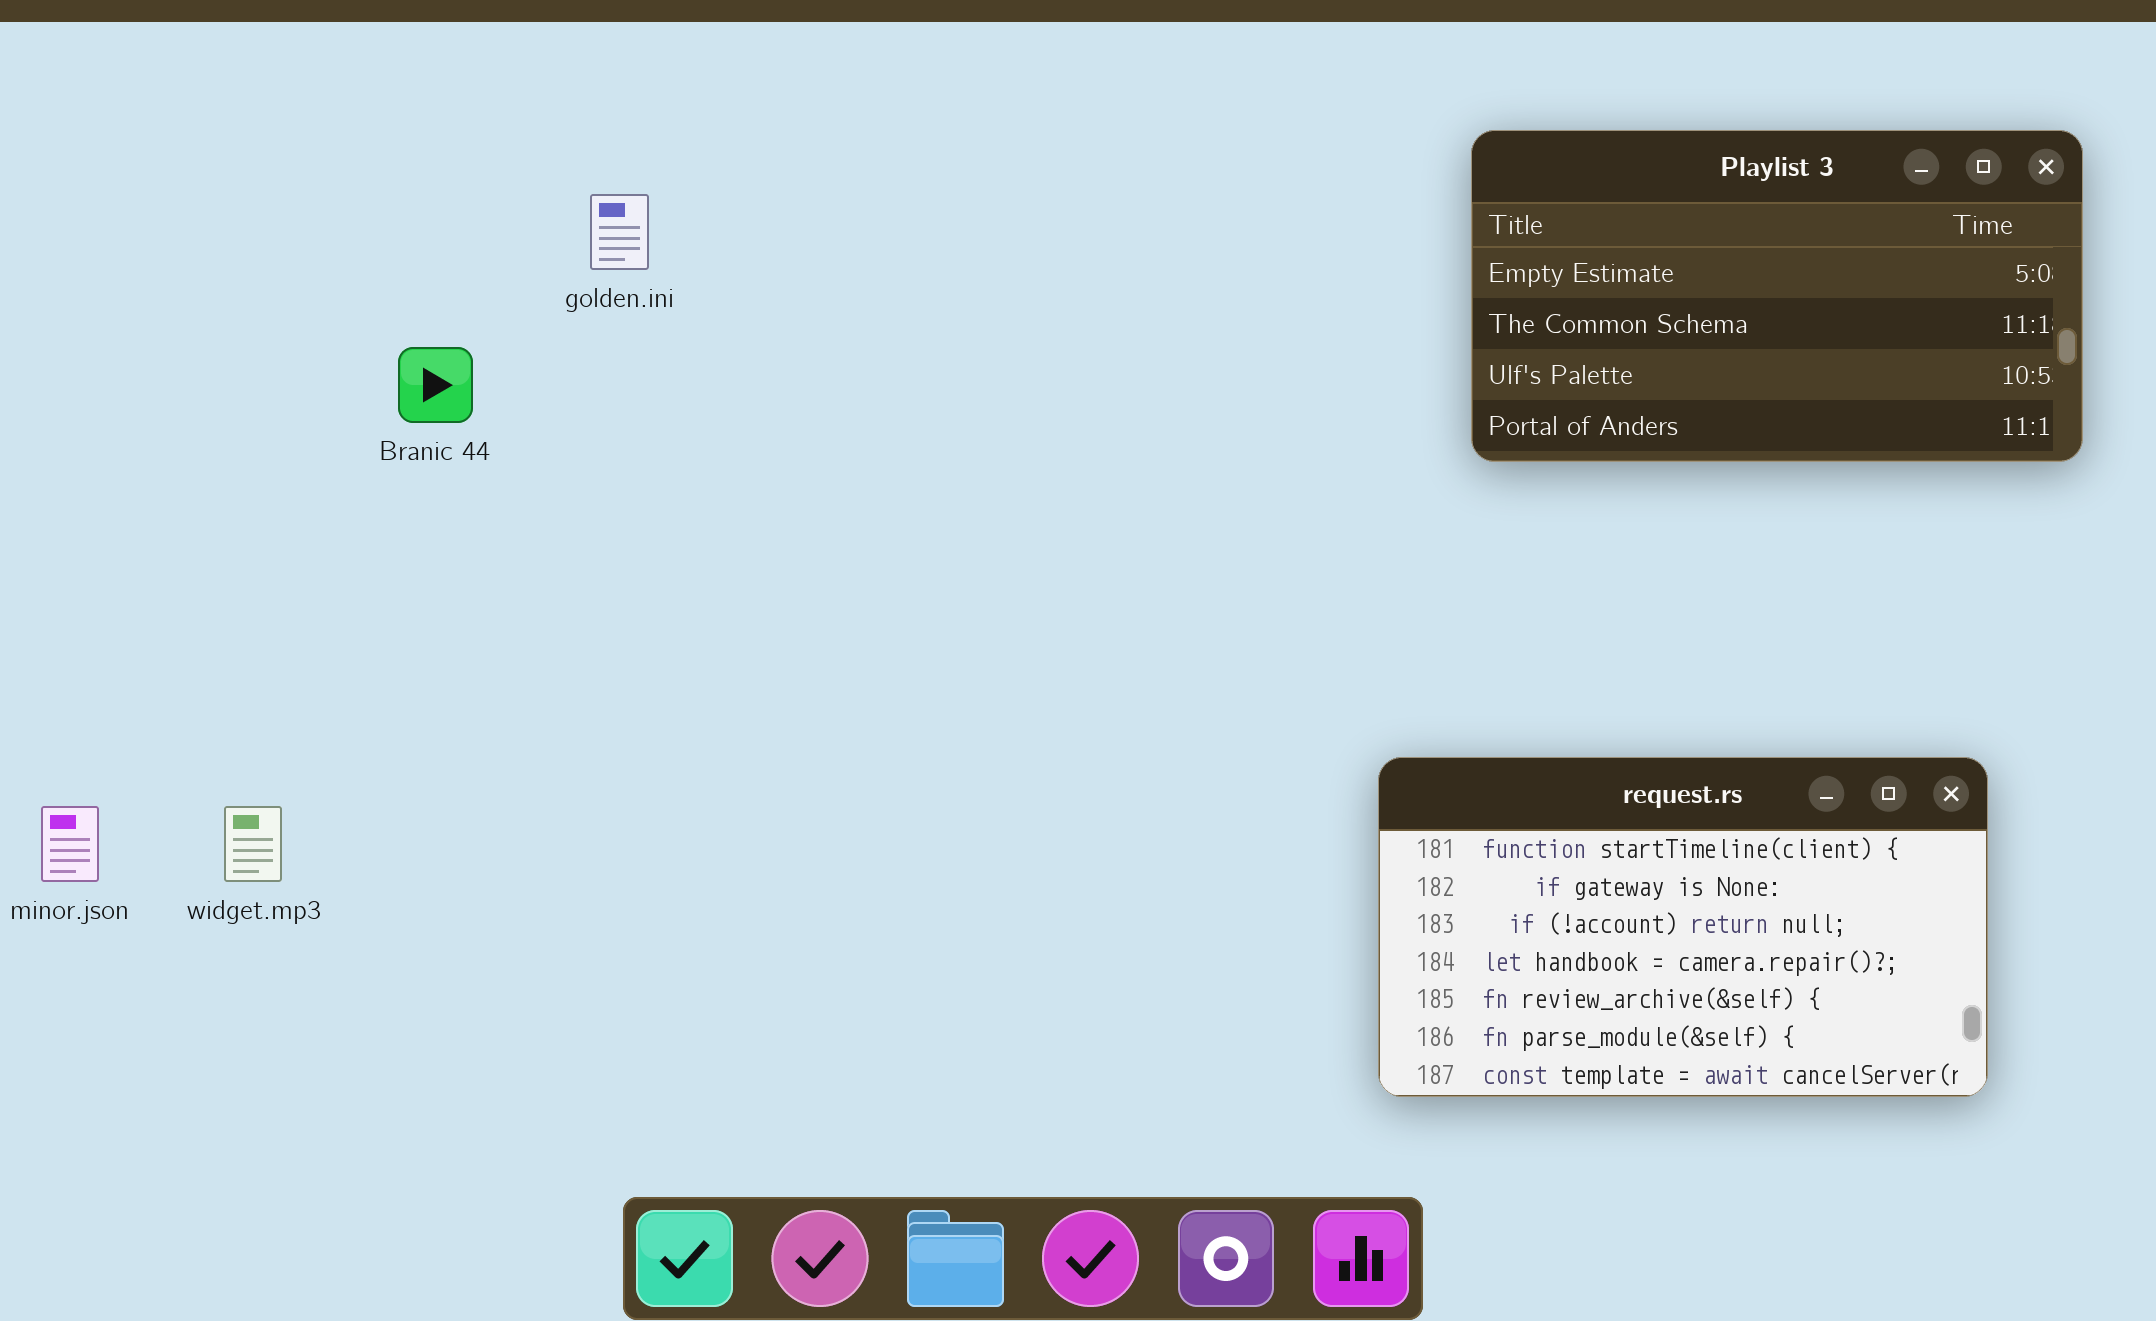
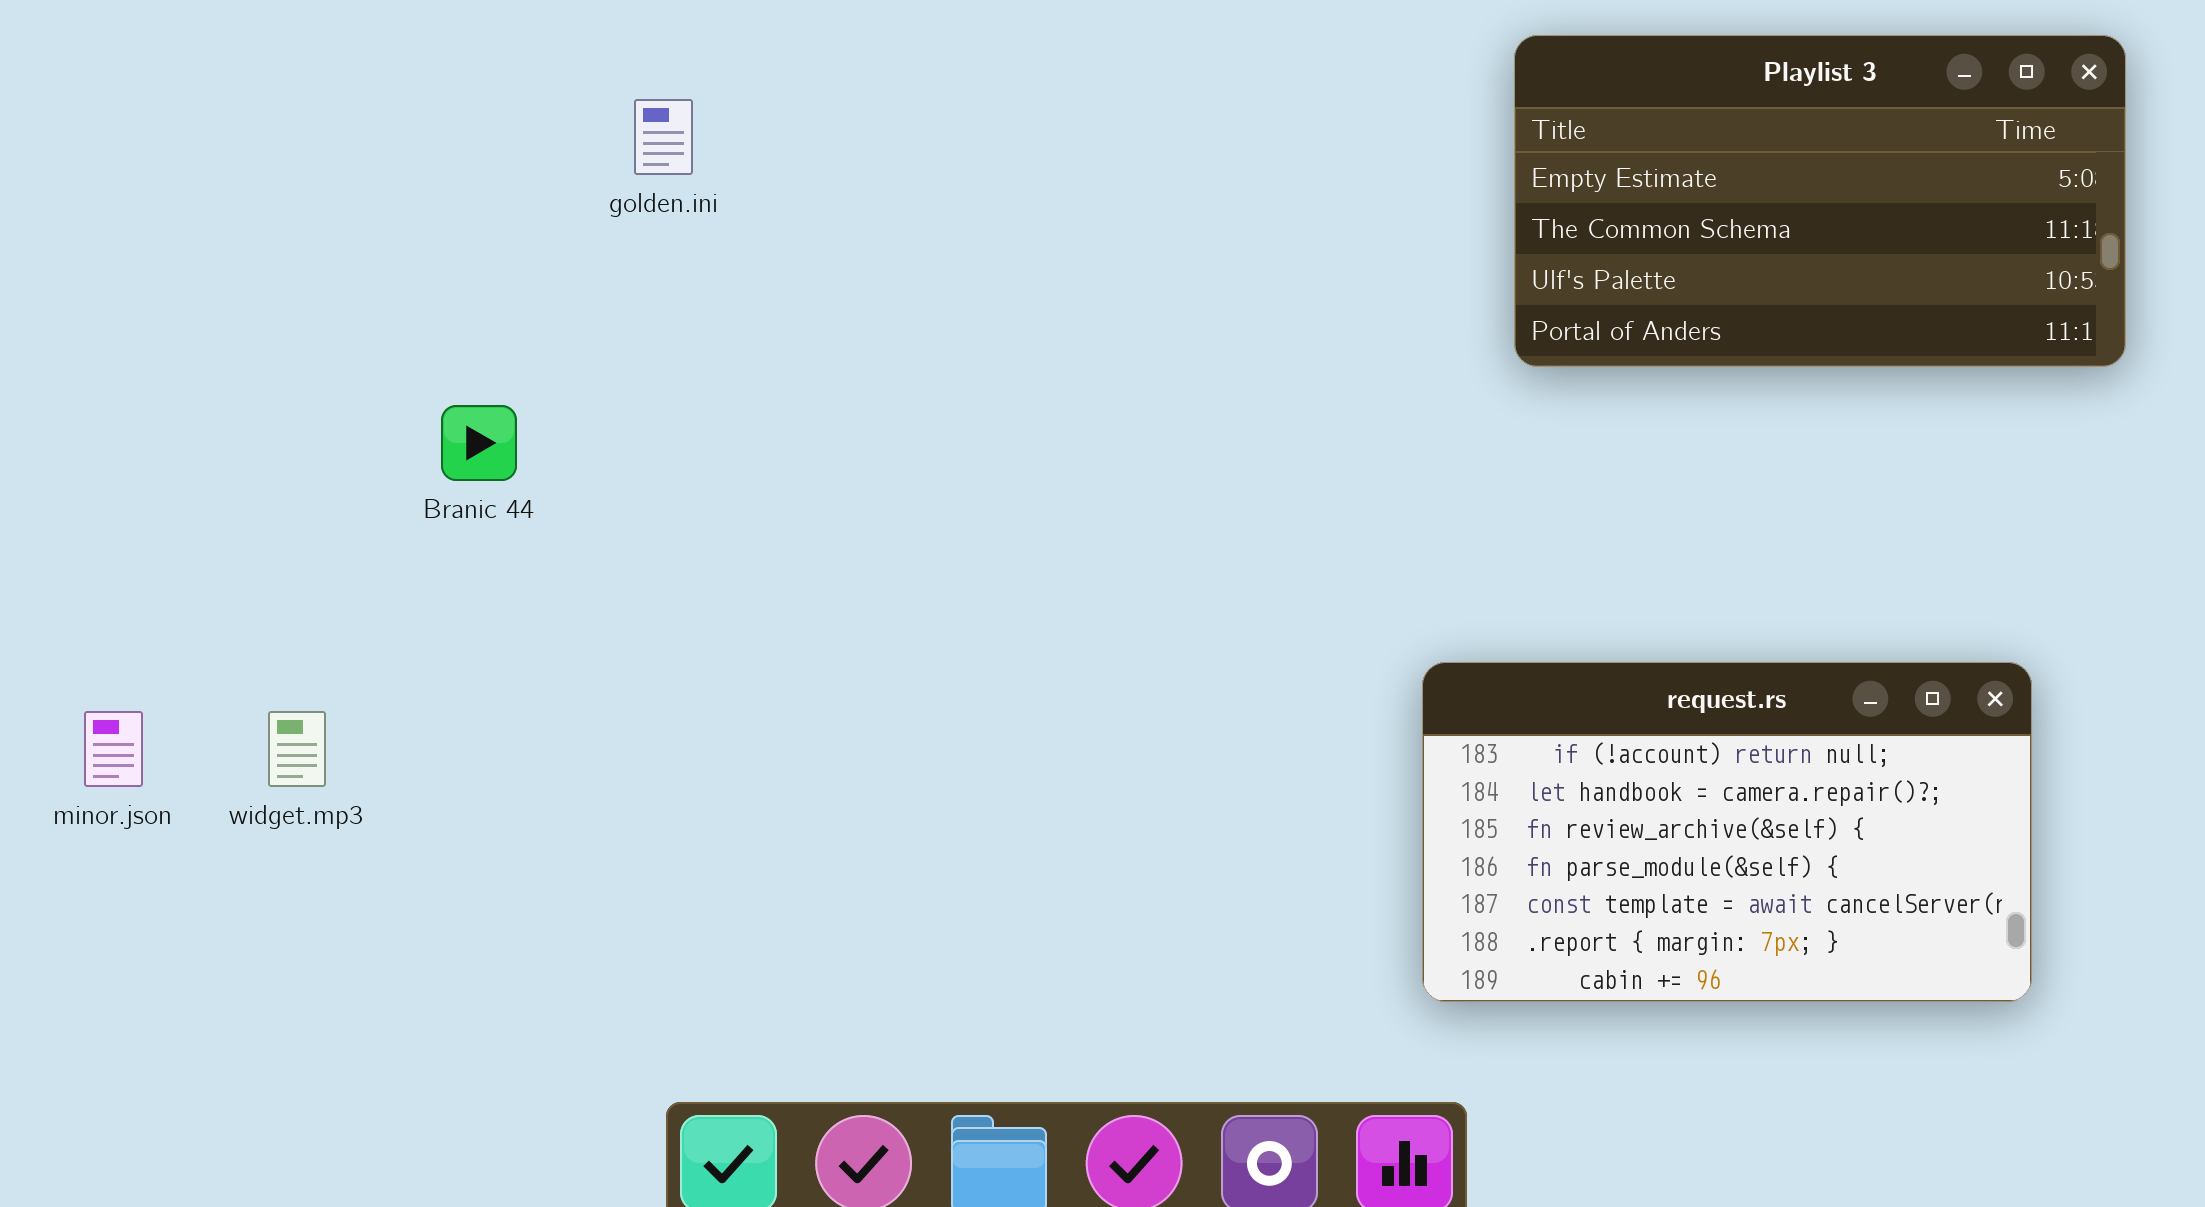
Branic 44: [398,347,473,423] -> [441,405,517,481], moved
request.rs: [1378,757,1988,1097] -> [1422,662,2032,1002], scrolled down 2 rows

